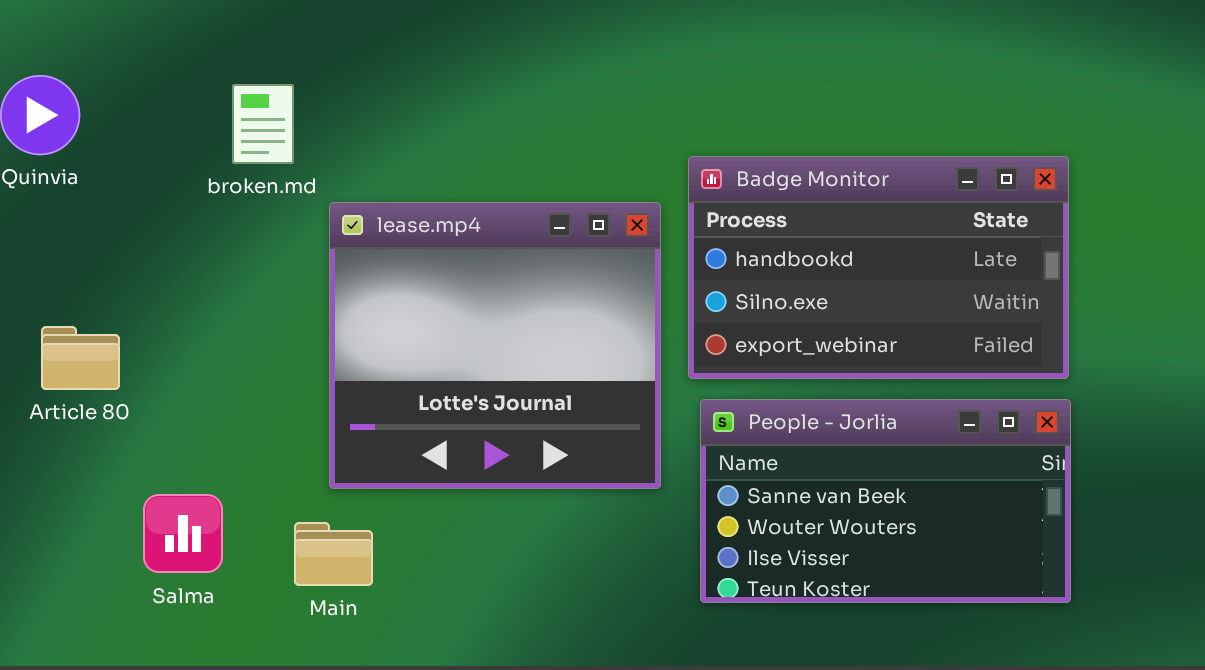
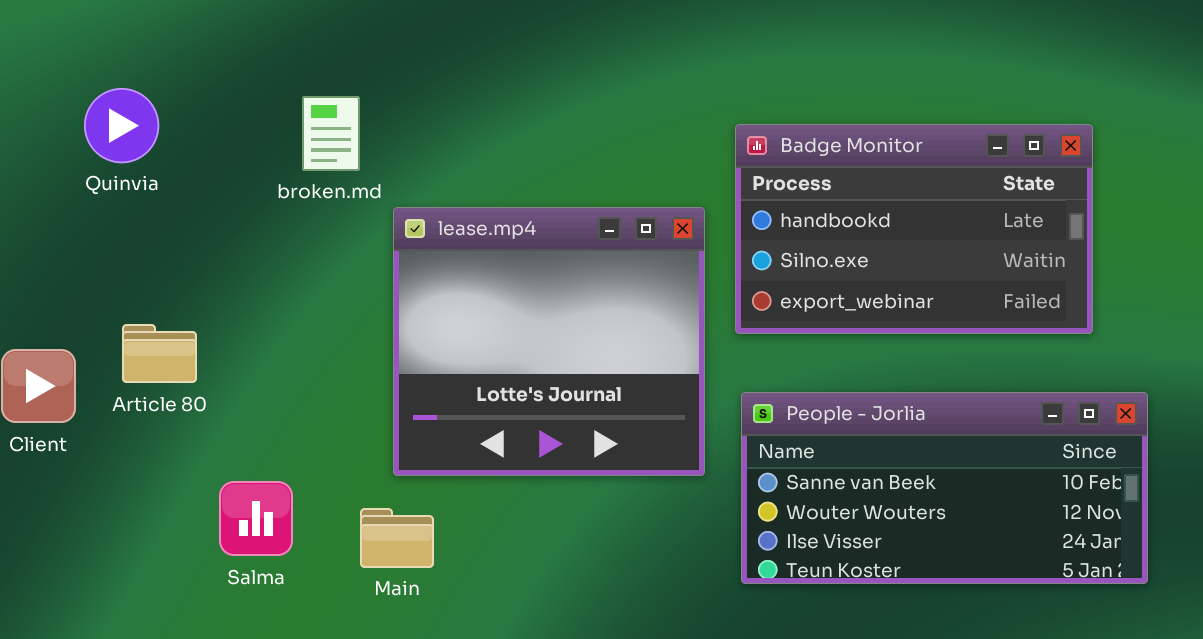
Badge Monitor: [688,156,1069,379] -> [735,124,1093,334], moved
People - Jorlia: [700,399,1071,603] -> [741,392,1148,584], resized

